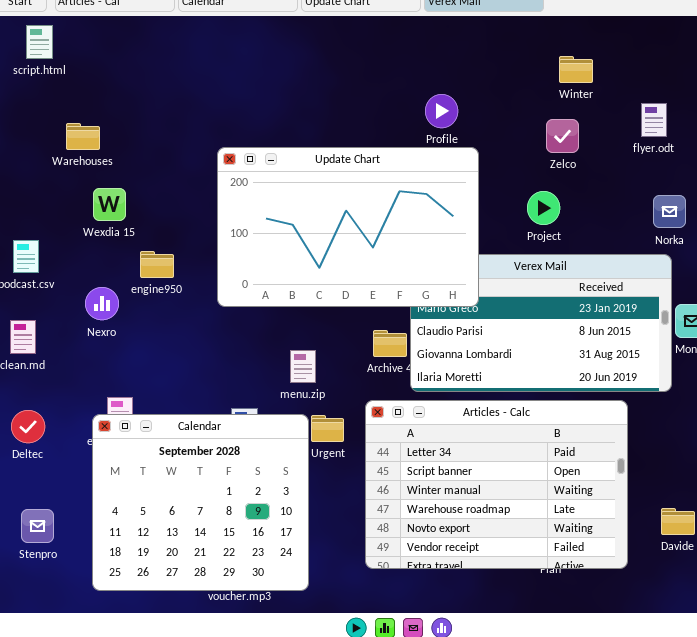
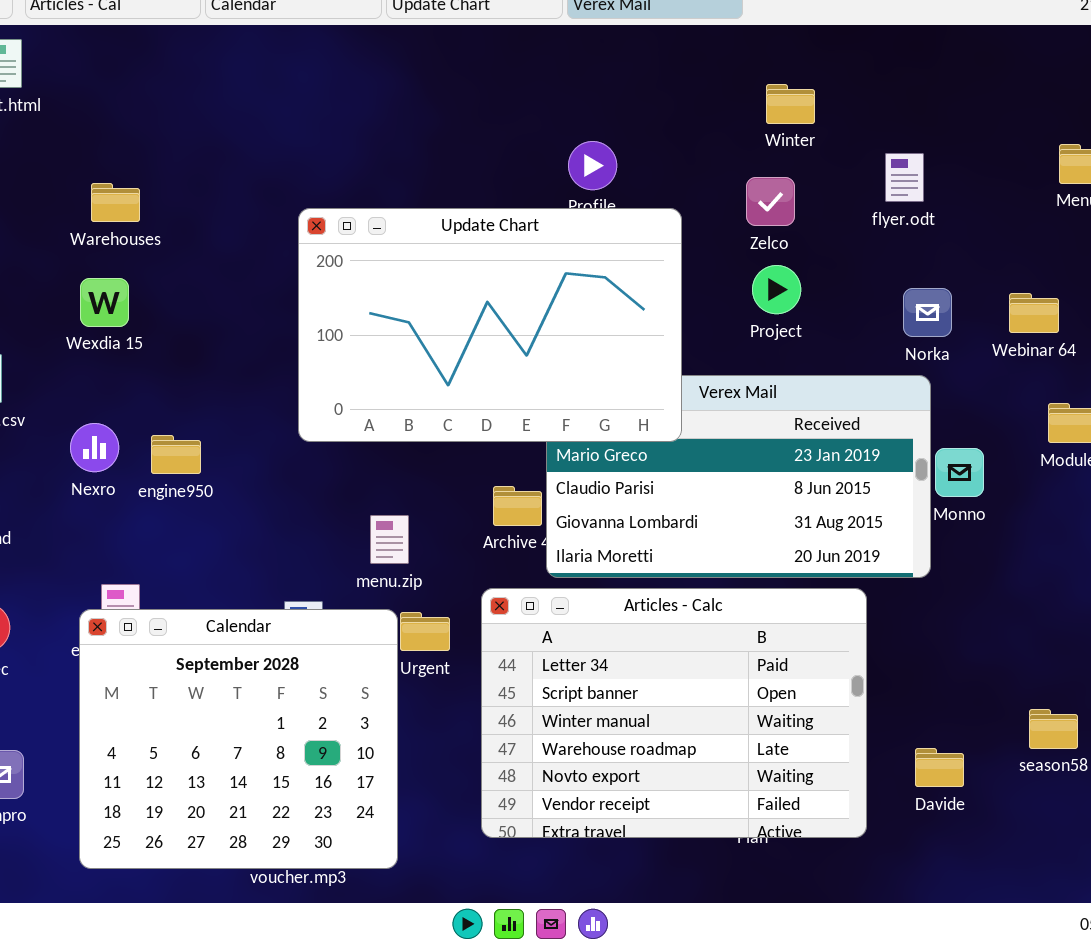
Warehouses: [66,123,100,150] -> [91,183,140,222], moved
Update Chart: [217,147,479,307] -> [298,208,682,442], moved
Project: [527,191,560,225] -> [752,265,801,314], moved
engine950: [140,251,174,278] -> [151,435,201,474], moved

